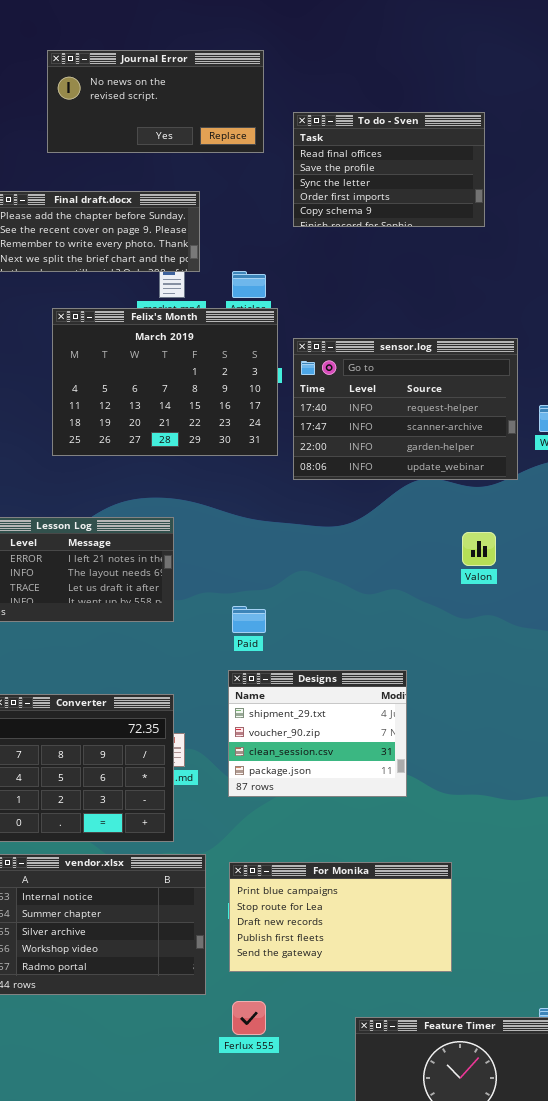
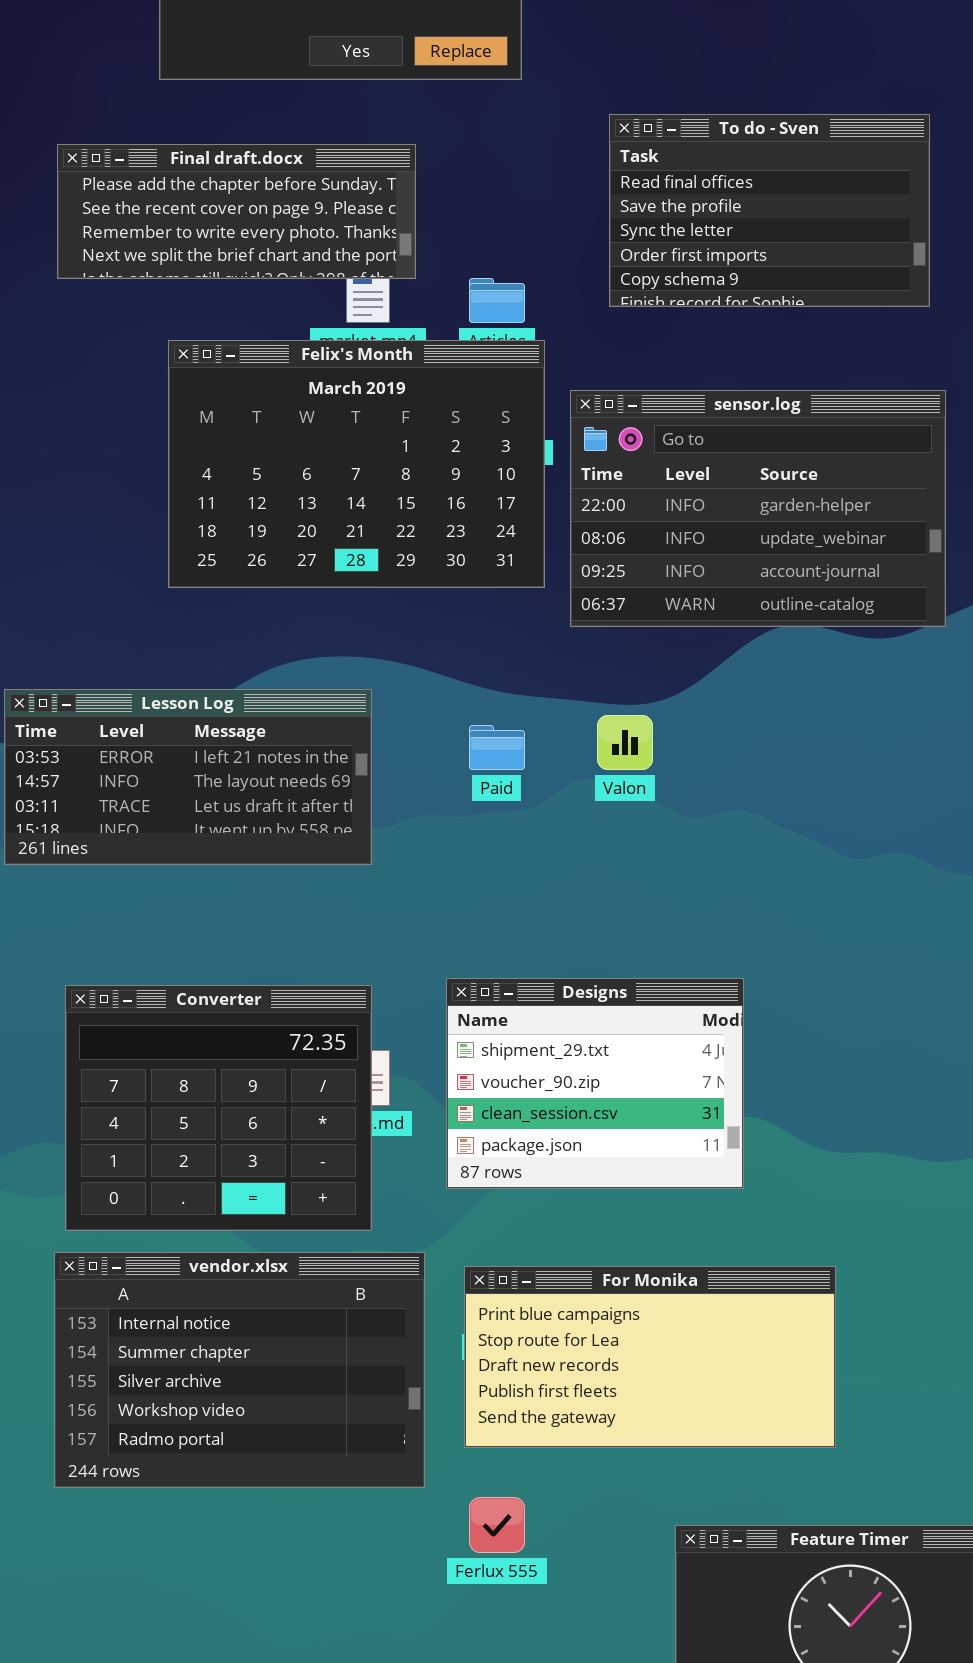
To do - Sven: [293,112,485,227] -> [609,114,930,307], moved
sensor.log: [293,338,518,480] -> [570,390,946,627], scrolled down 2 rows
Valon: [462,532,496,566] -> [597,715,653,770], moved
Paid: [232,606,266,633] -> [469,725,525,770], moved
Designs: [228,670,407,797] -> [446,978,744,1189], moved

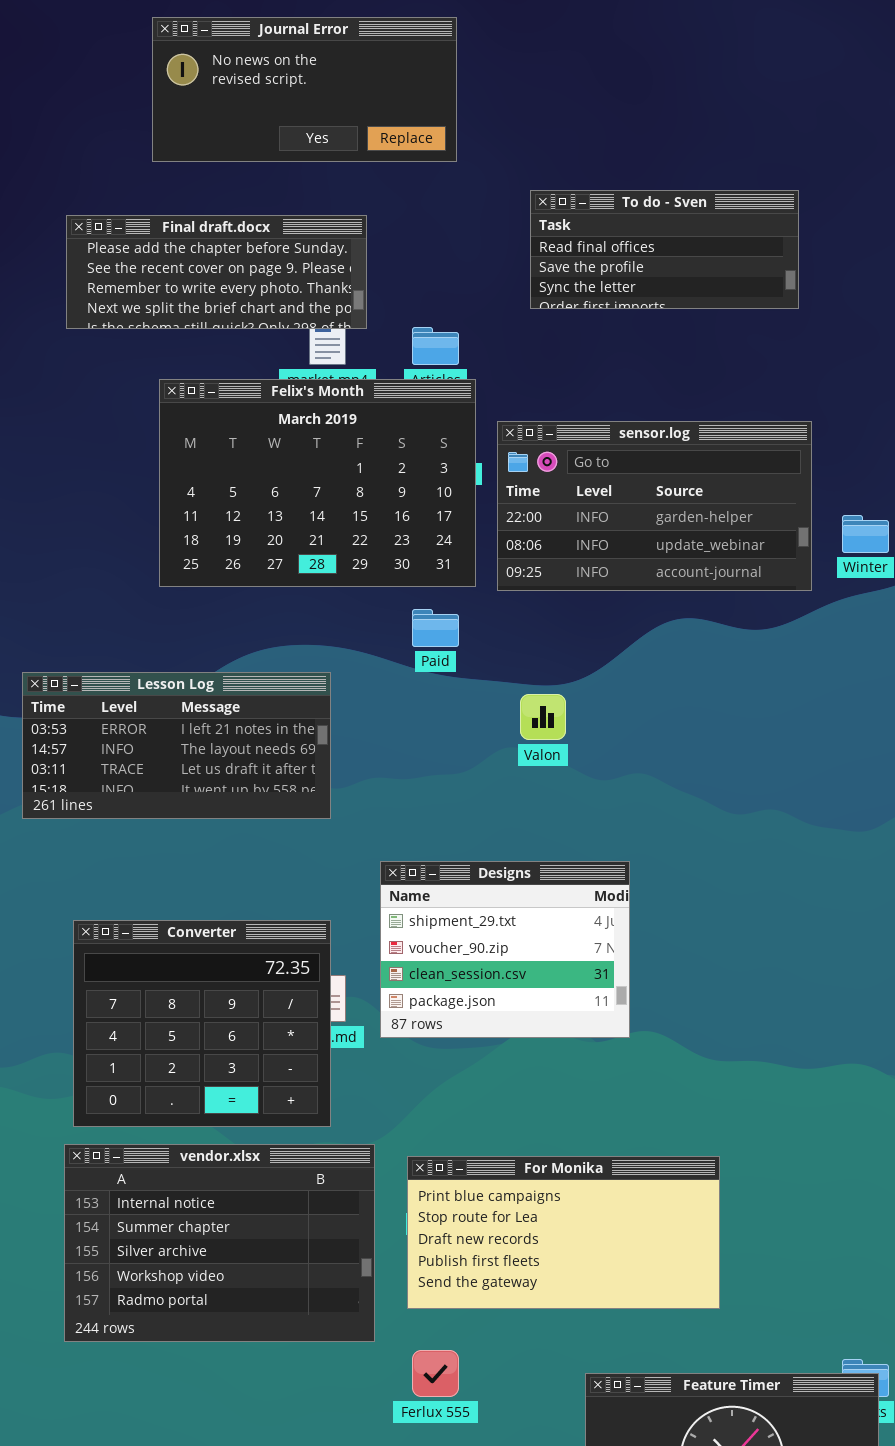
To do - Sven: [609,114,930,307] -> [530,190,799,309], resized
sensor.log: [570,390,946,627] -> [497,421,812,591], resized
Paid: [469,725,525,770] -> [412,609,459,647], moved
Designs: [446,978,744,1189] -> [380,861,630,1038], moved

